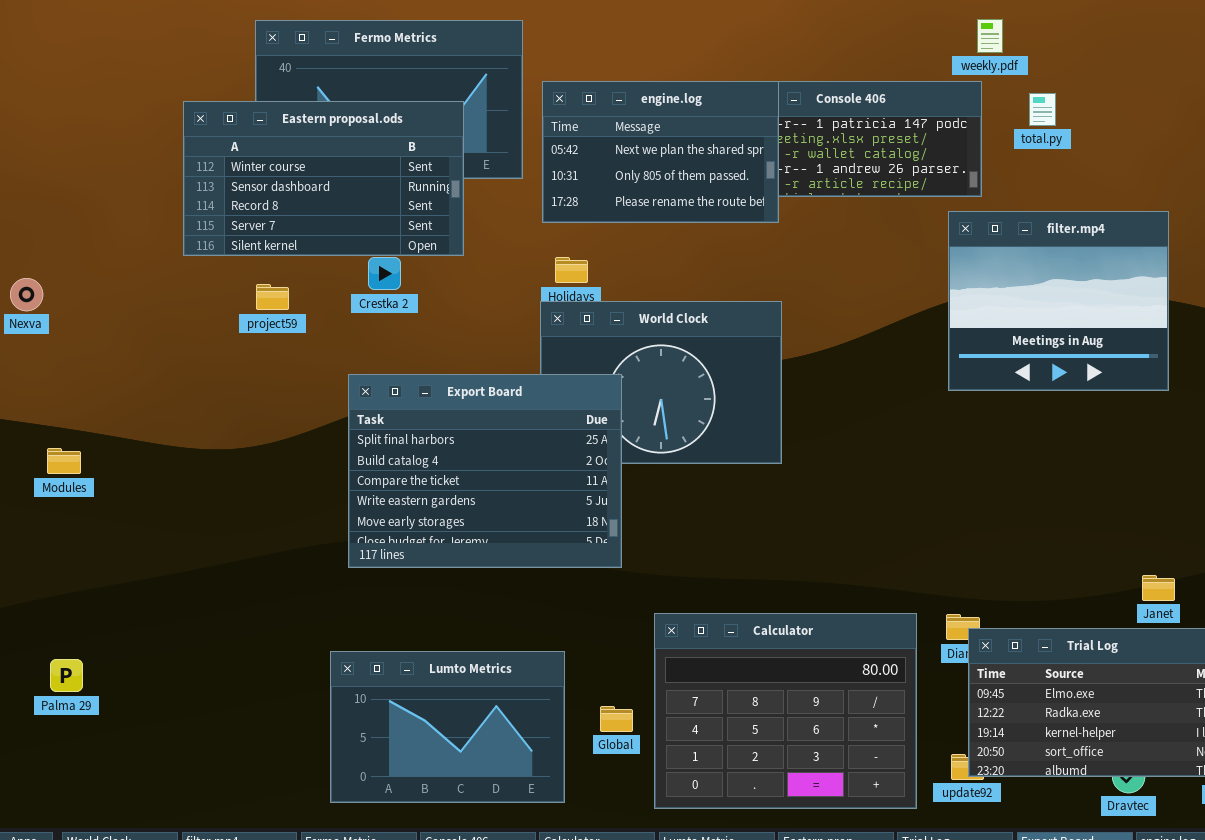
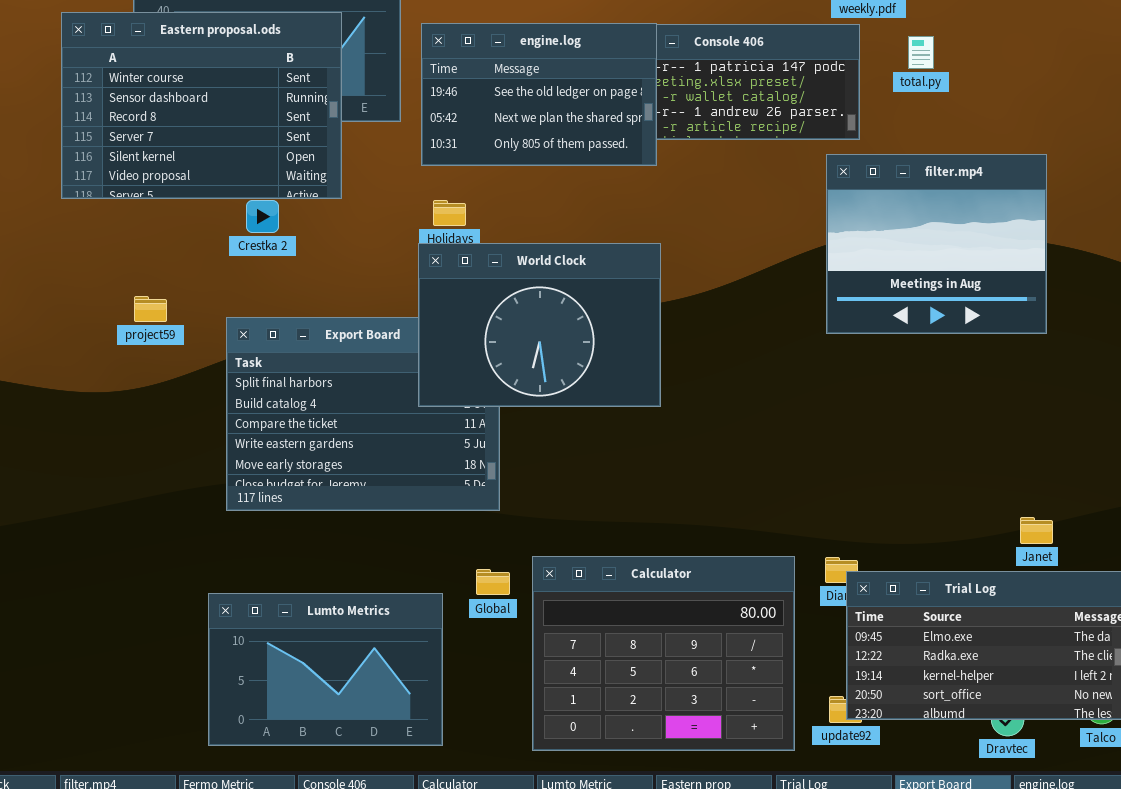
engine.log: [542,81,779,223] -> [421,23,657,166], scrolled up 1 row
Eastern proposal.ods: [183,101,464,256] -> [61,12,342,199], resized
project59: [256,284,289,310] -> [134,296,167,322], moved
World Clock: [540,301,782,464] -> [418,243,661,407], raised
Global: [600,706,633,732] -> [476,569,510,595], moved

